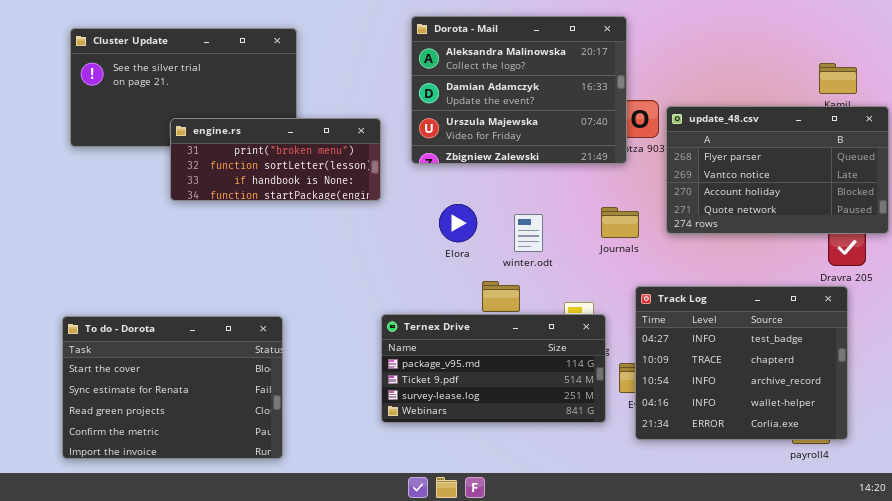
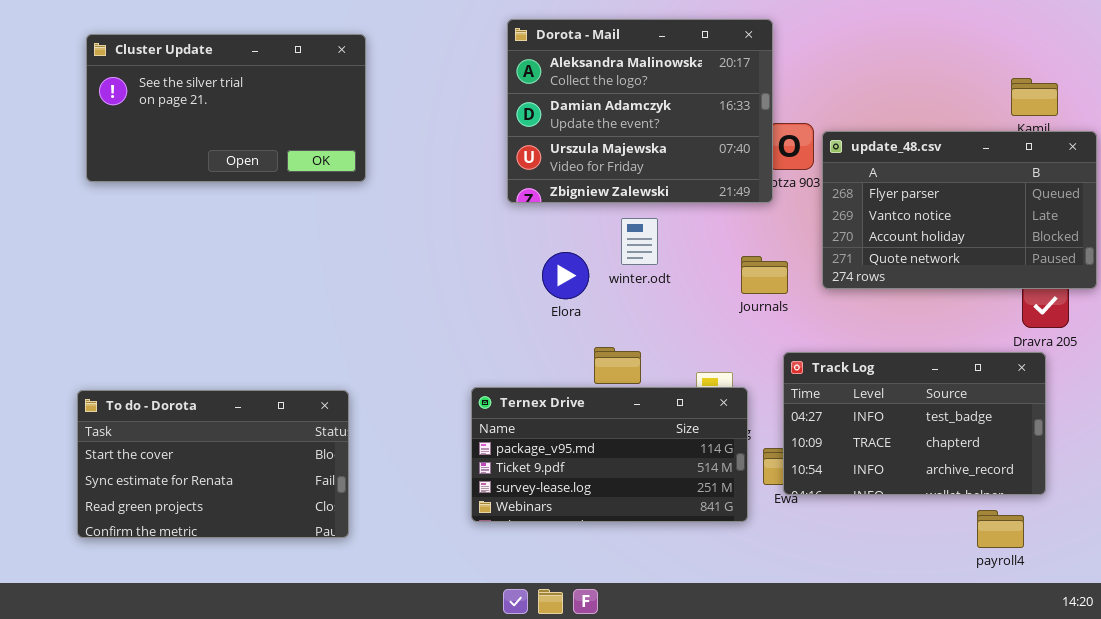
engine.rs: [170,118,381,201] -> none, closed
winter.odt: [514,214,543,252] -> [621,218,658,265], moved
Track Log: [635,286,848,440] -> [783,352,1046,495], resized
To do - Dorota: [62,316,283,459] -> [77,390,349,538], resized

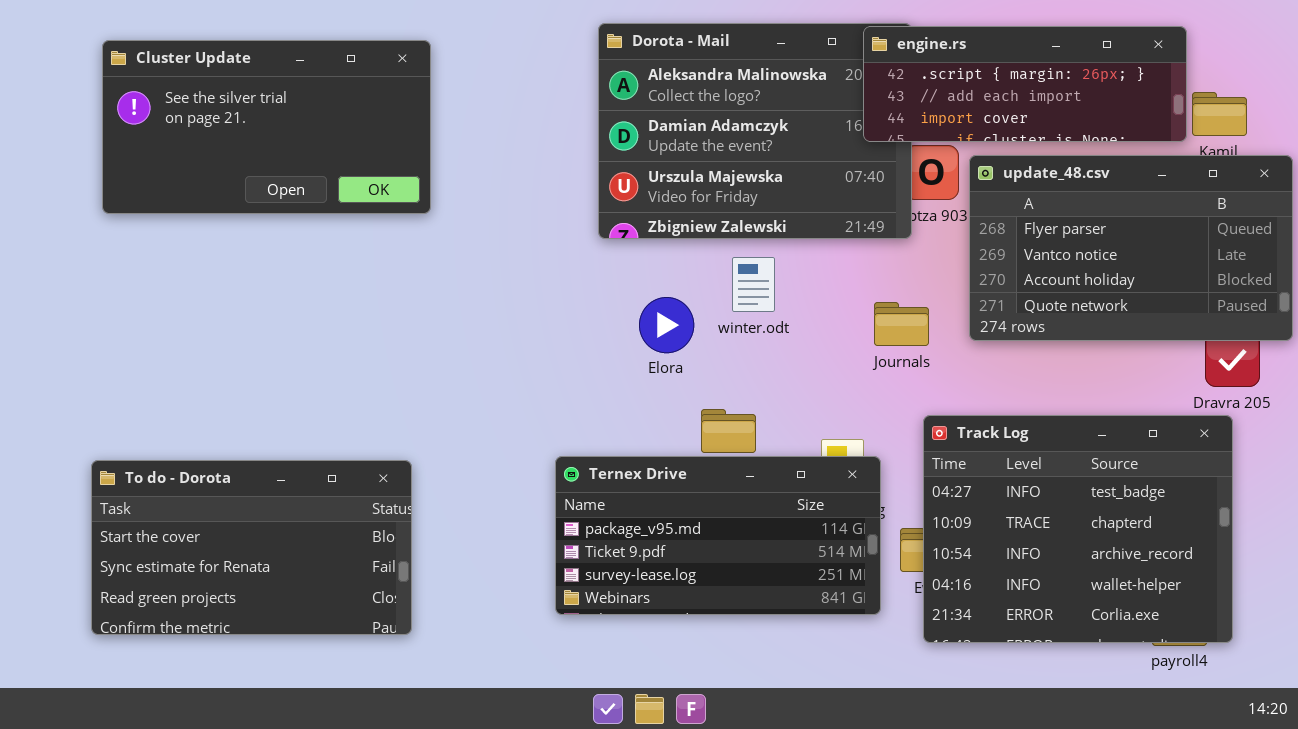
engine.rs: none -> [863,26,1187,142], opened
Track Log: [783,352,1046,495] -> [923,415,1233,643], resized

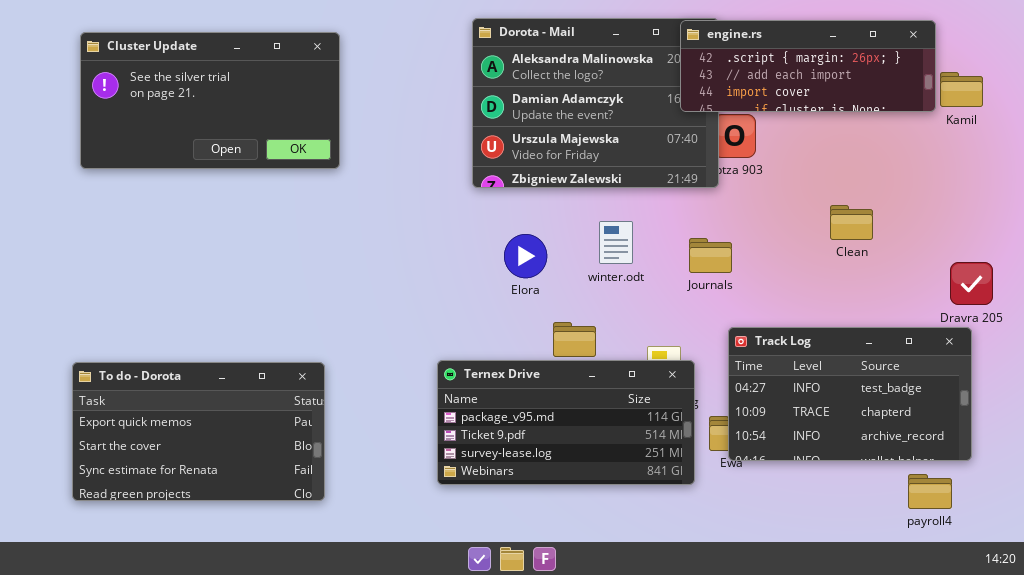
update_48.csv: [969,155,1293,341] -> none, closed
winter.odt: [732,257,775,312] -> [599,221,633,264], moved
Track Log: [923,415,1233,643] -> [728,327,972,461], resized
To do - Dorota: [91,460,412,635] -> [72,362,325,501], scrolled up 1 row

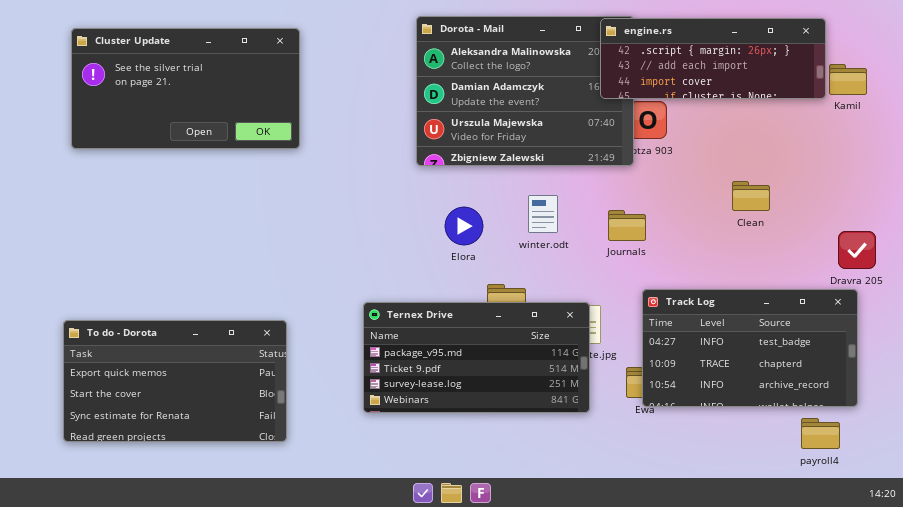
Ternex Drive: [437,360,695,485] -> [363,302,590,413], moved

